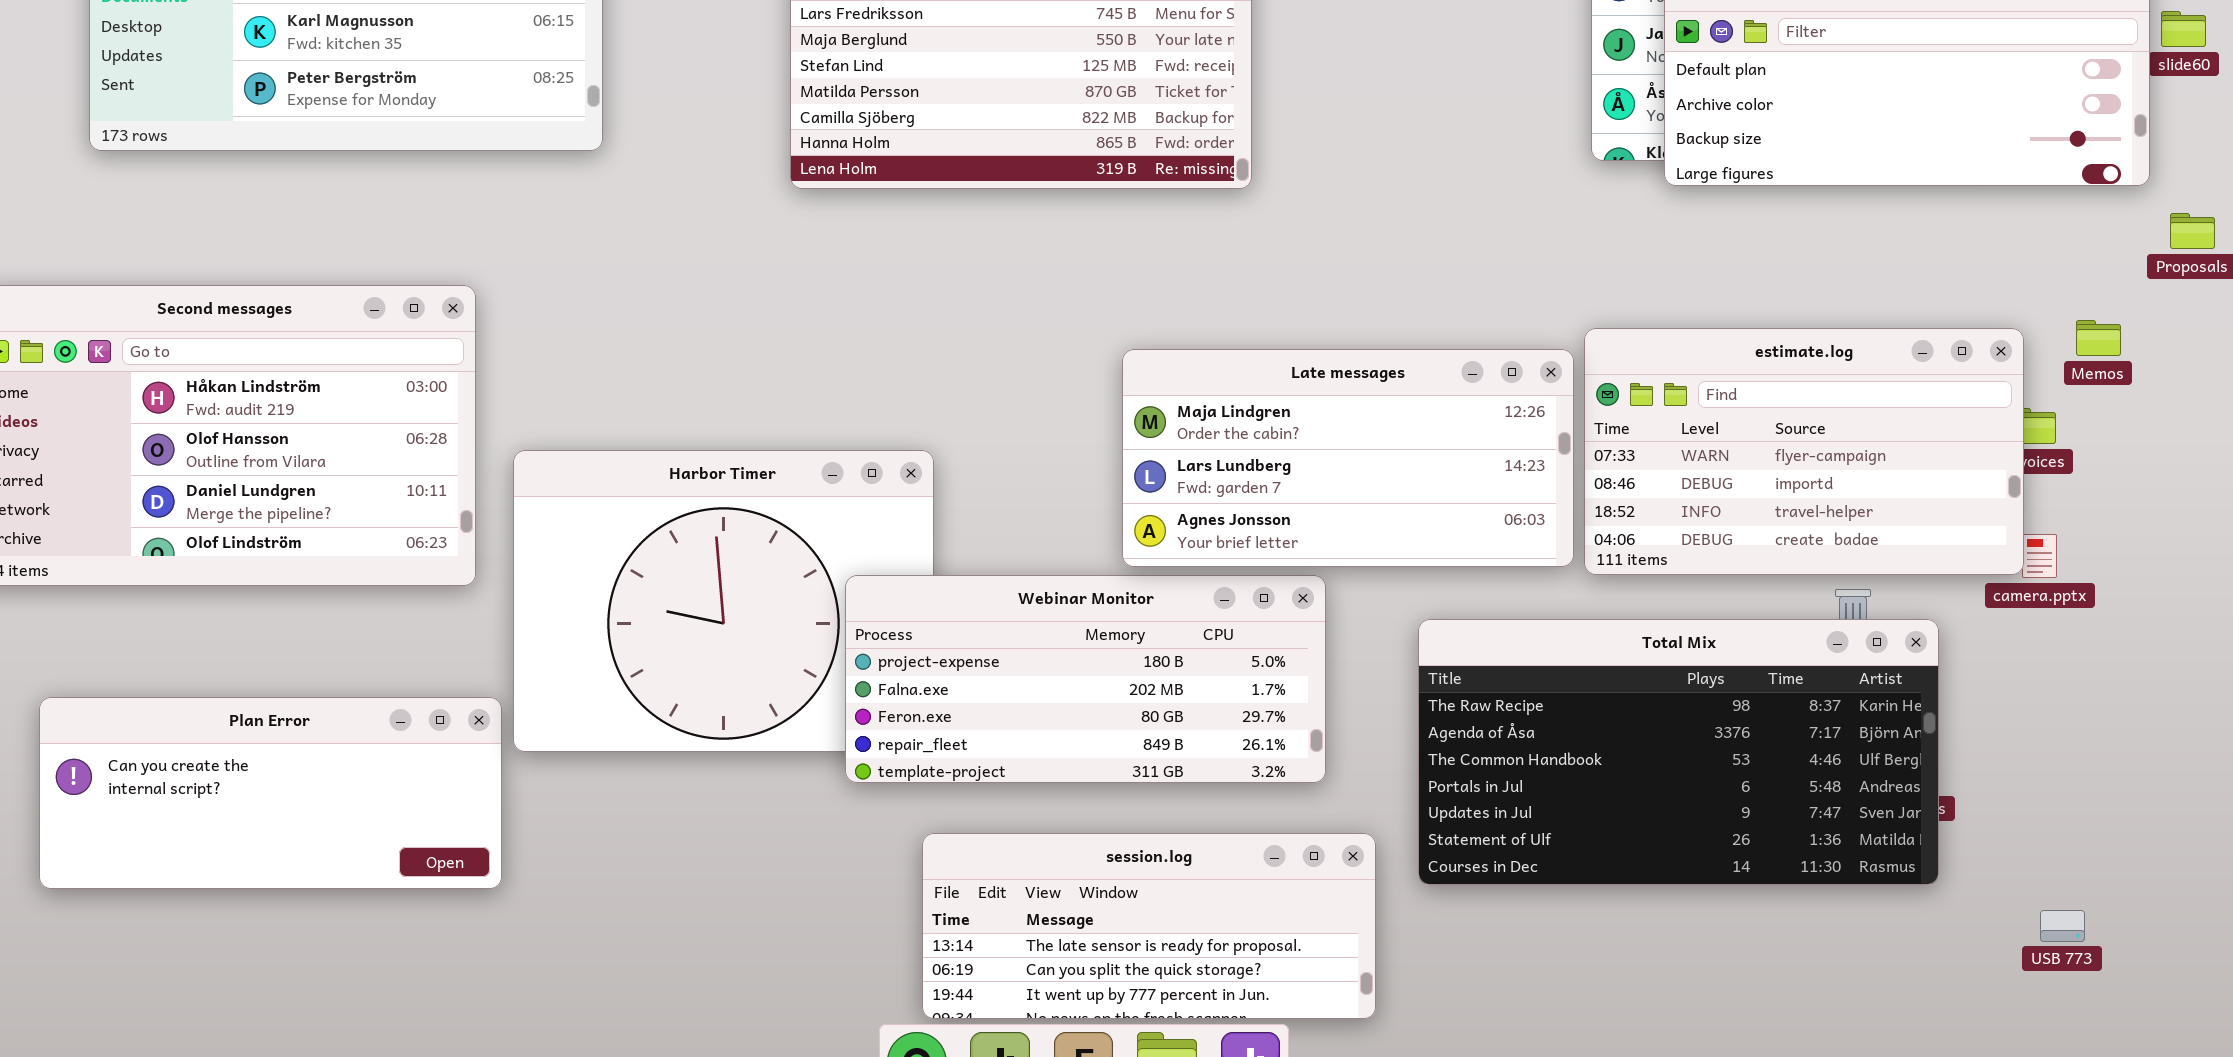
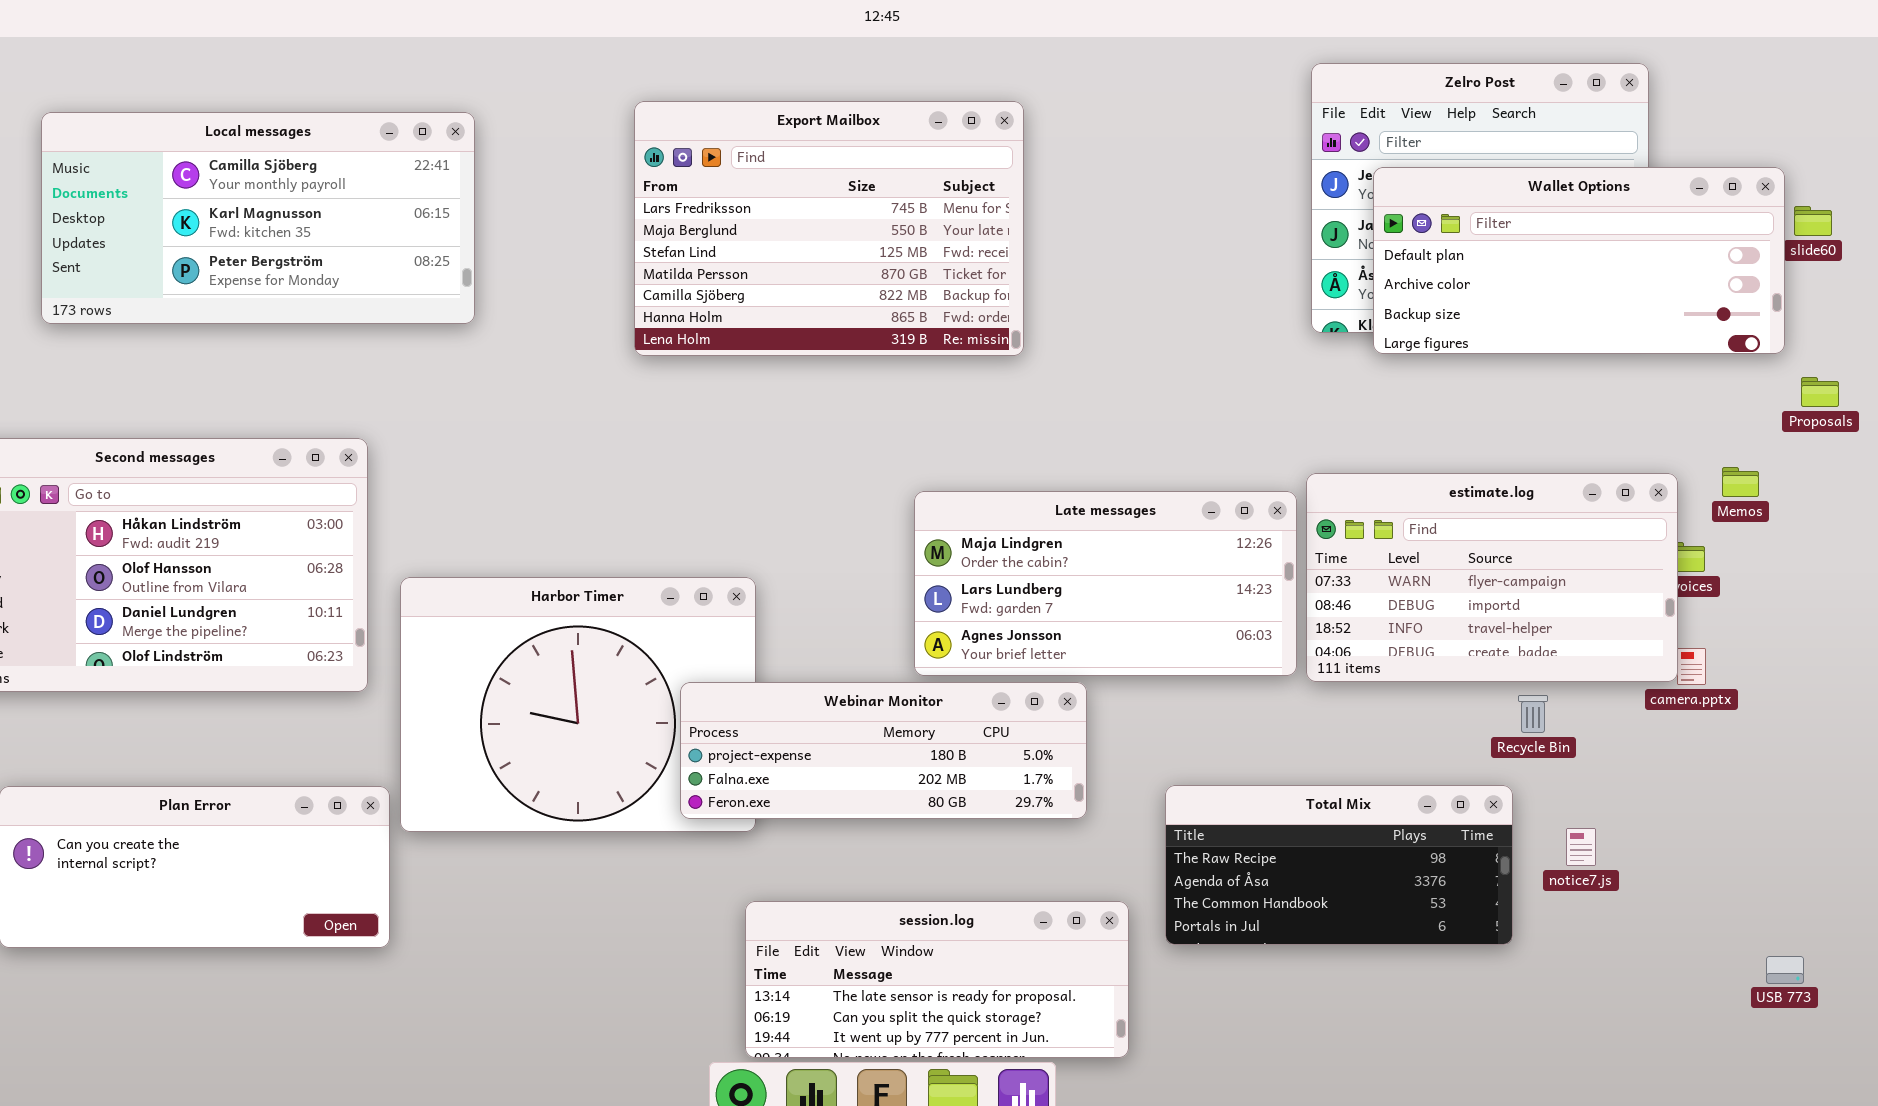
Webinar Monitor: [845,575,1326,783] -> [680,682,1087,819], resized
Total Mix: [1418,619,1939,885] -> [1165,785,1513,945], resized
USB 773: [2040,910,2085,942] -> [1766,956,1804,984], moved

